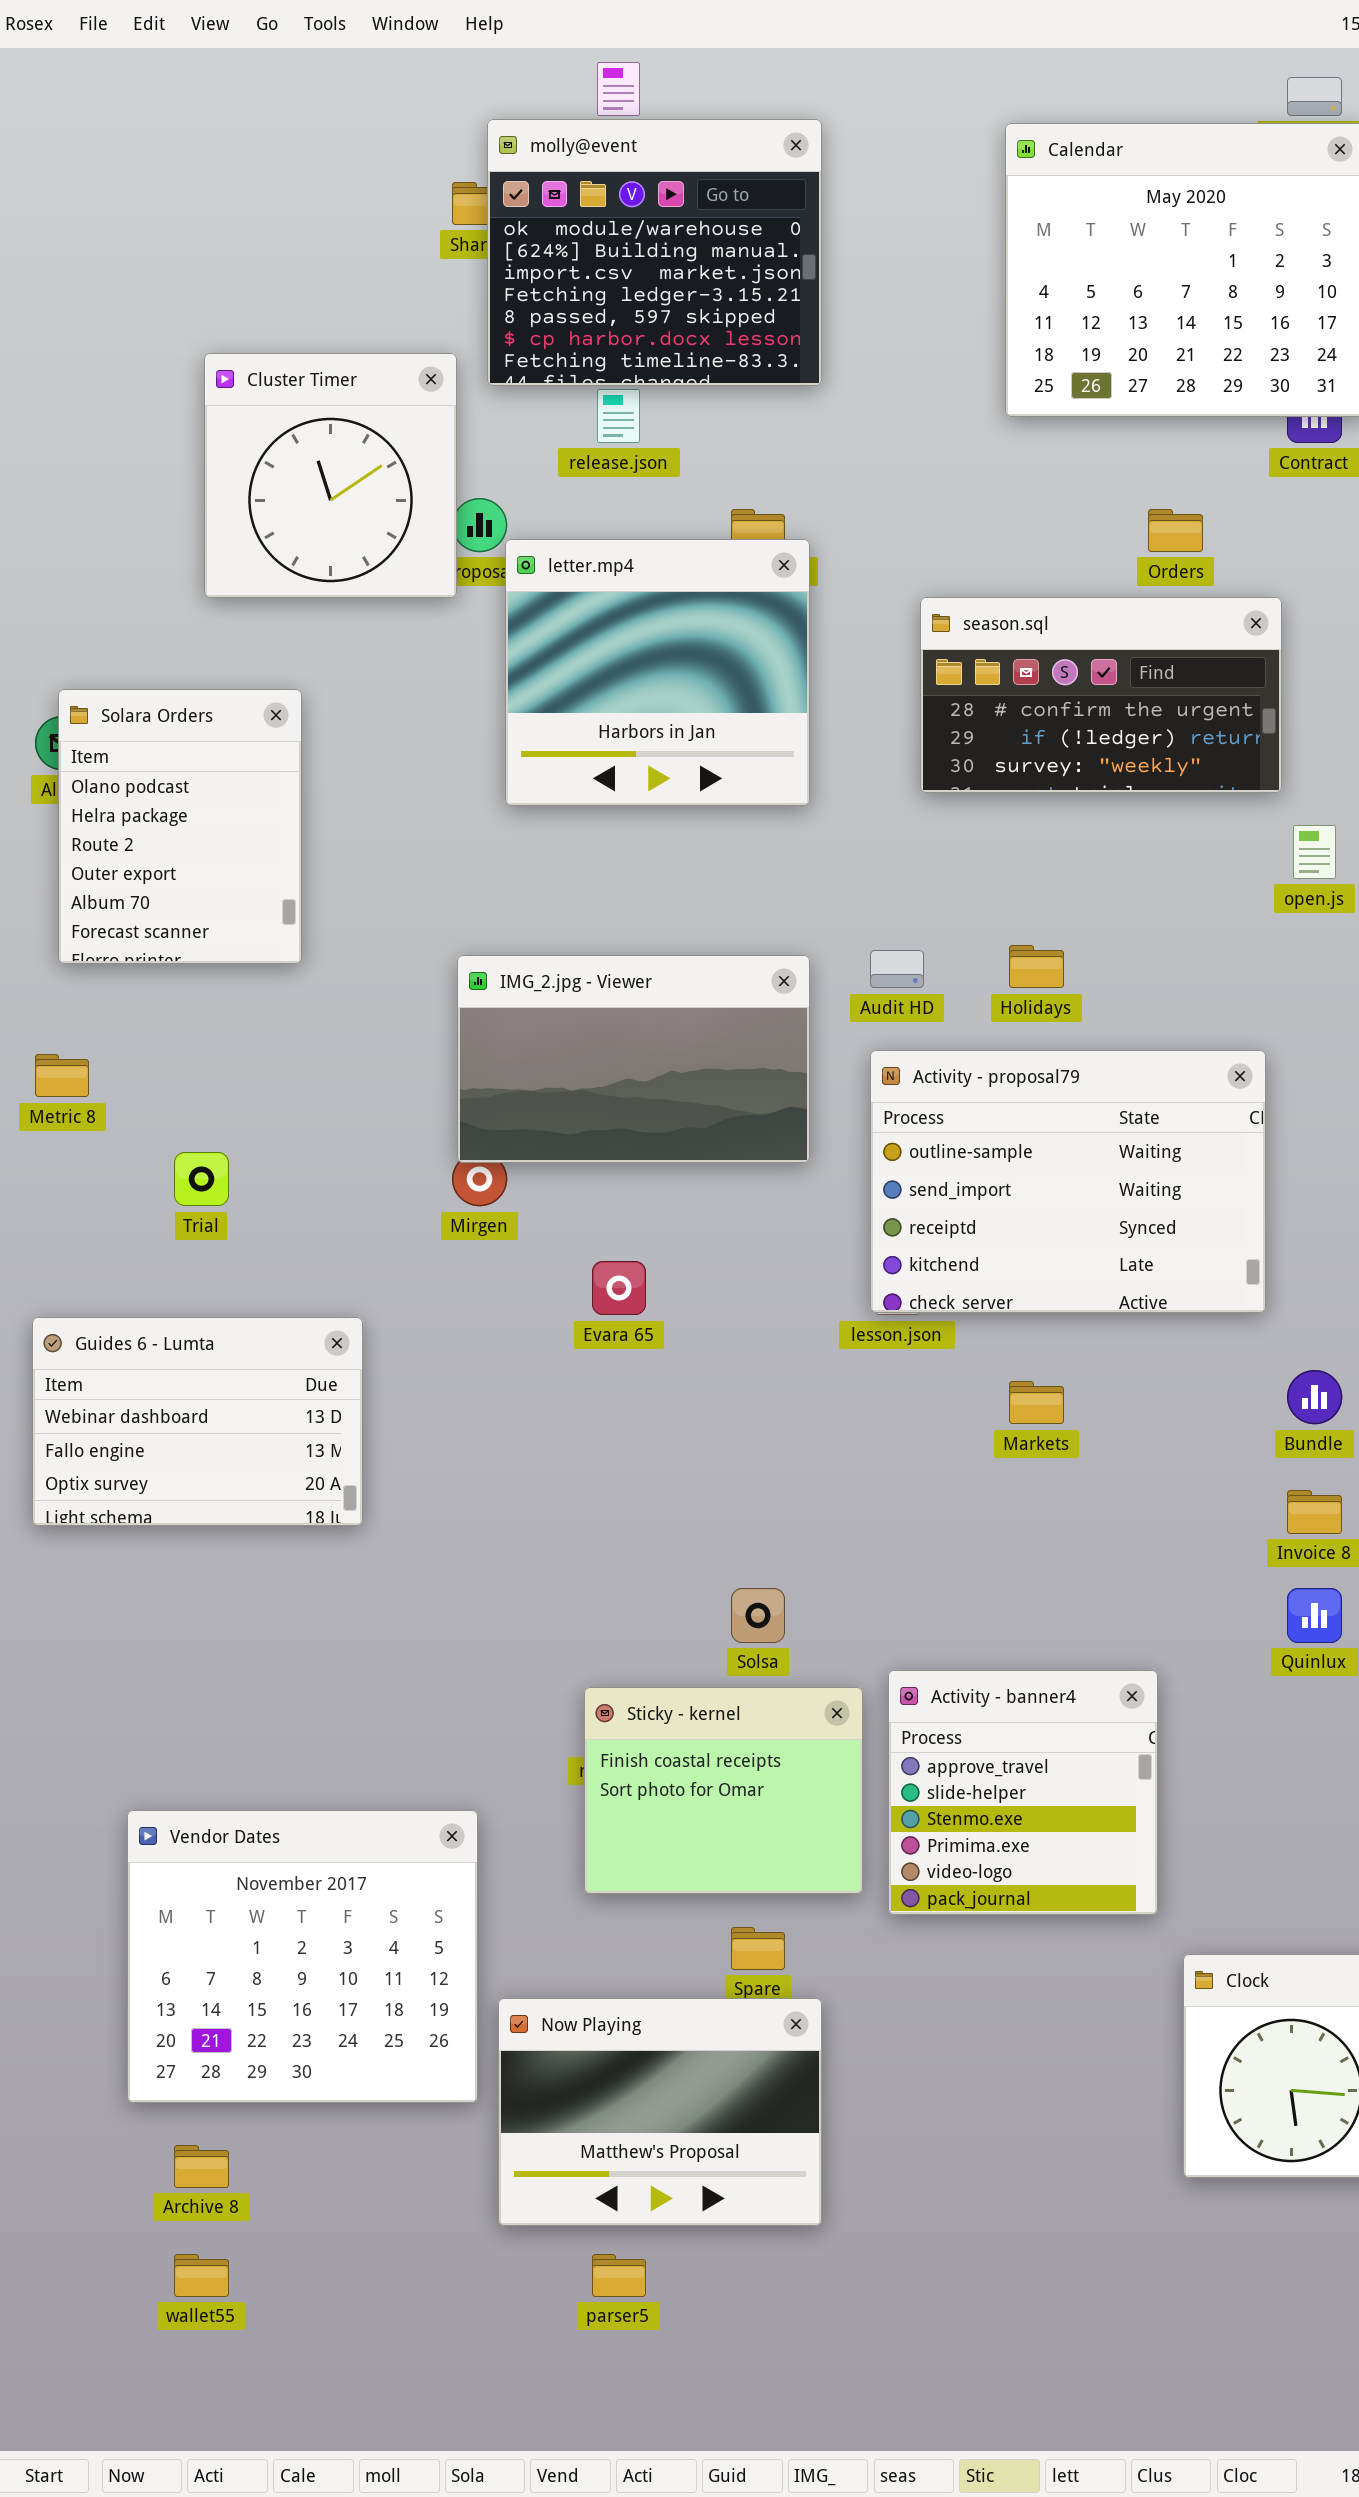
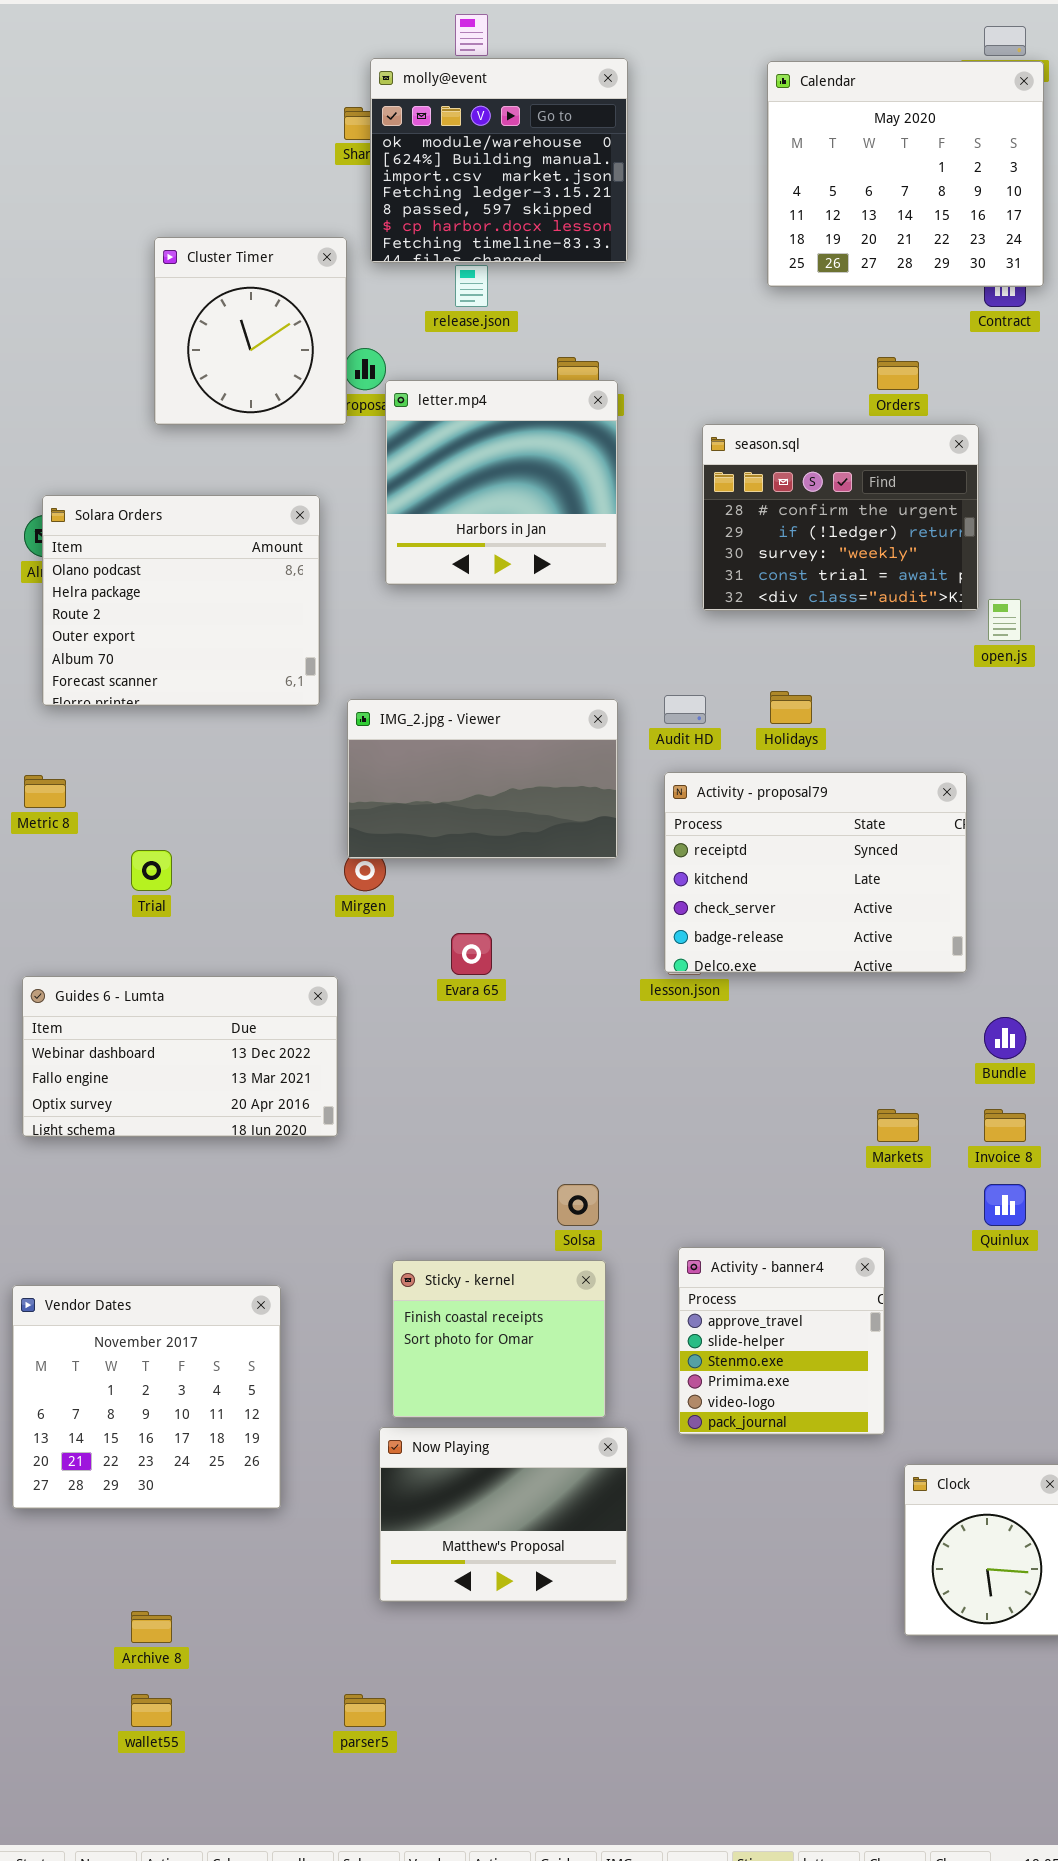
season.sql: [920,597,1282,793] -> [702,424,979,611], resized
Solara Orders: [58,689,302,964] -> [42,495,320,706], resized
Activity - proposal79: [870,1050,1266,1313] -> [664,772,967,973], scrolled down 2 rows
Guides 6 - Lumta: [32,1317,363,1526] -> [22,976,338,1137], resized
Markets: [1009,1381,1064,1424] -> [877,1109,919,1142], moved
Sticky - kernel: [584,1687,863,1894] -> [392,1260,606,1418], moved
Vendor Dates: [127,1810,478,2103] -> [12,1285,281,1509], moved
Now Playing: [498,1998,822,2226] -> [379,1427,628,1602], moved
parser5: [592,2254,646,2297] -> [344,1694,386,1727], moved

